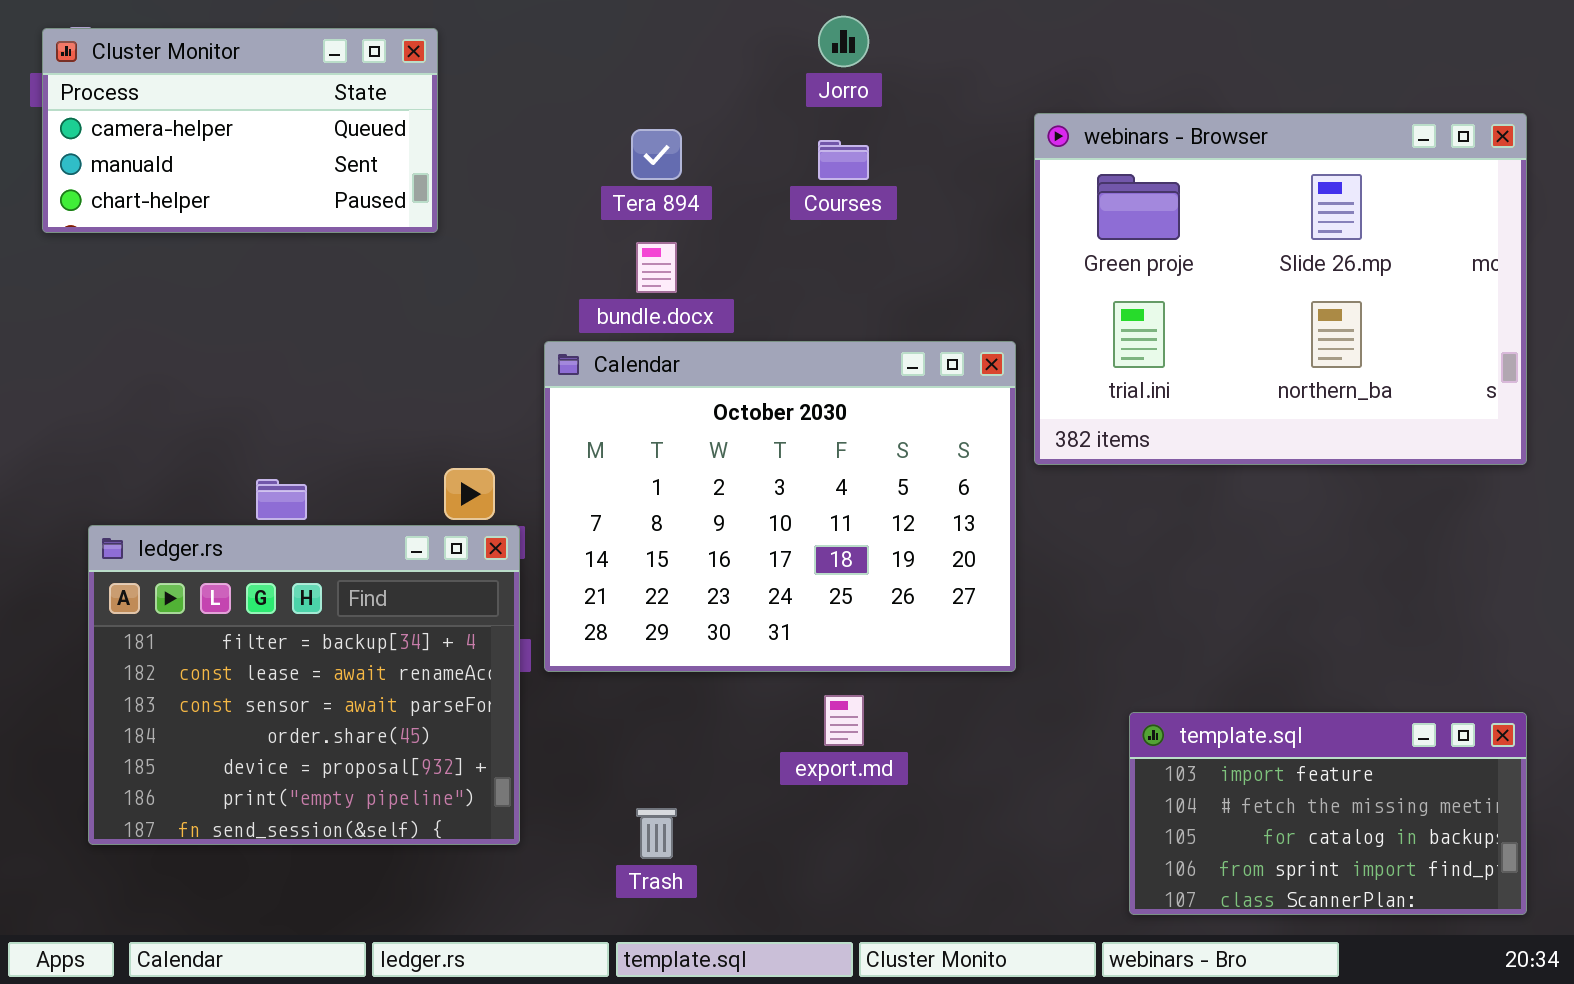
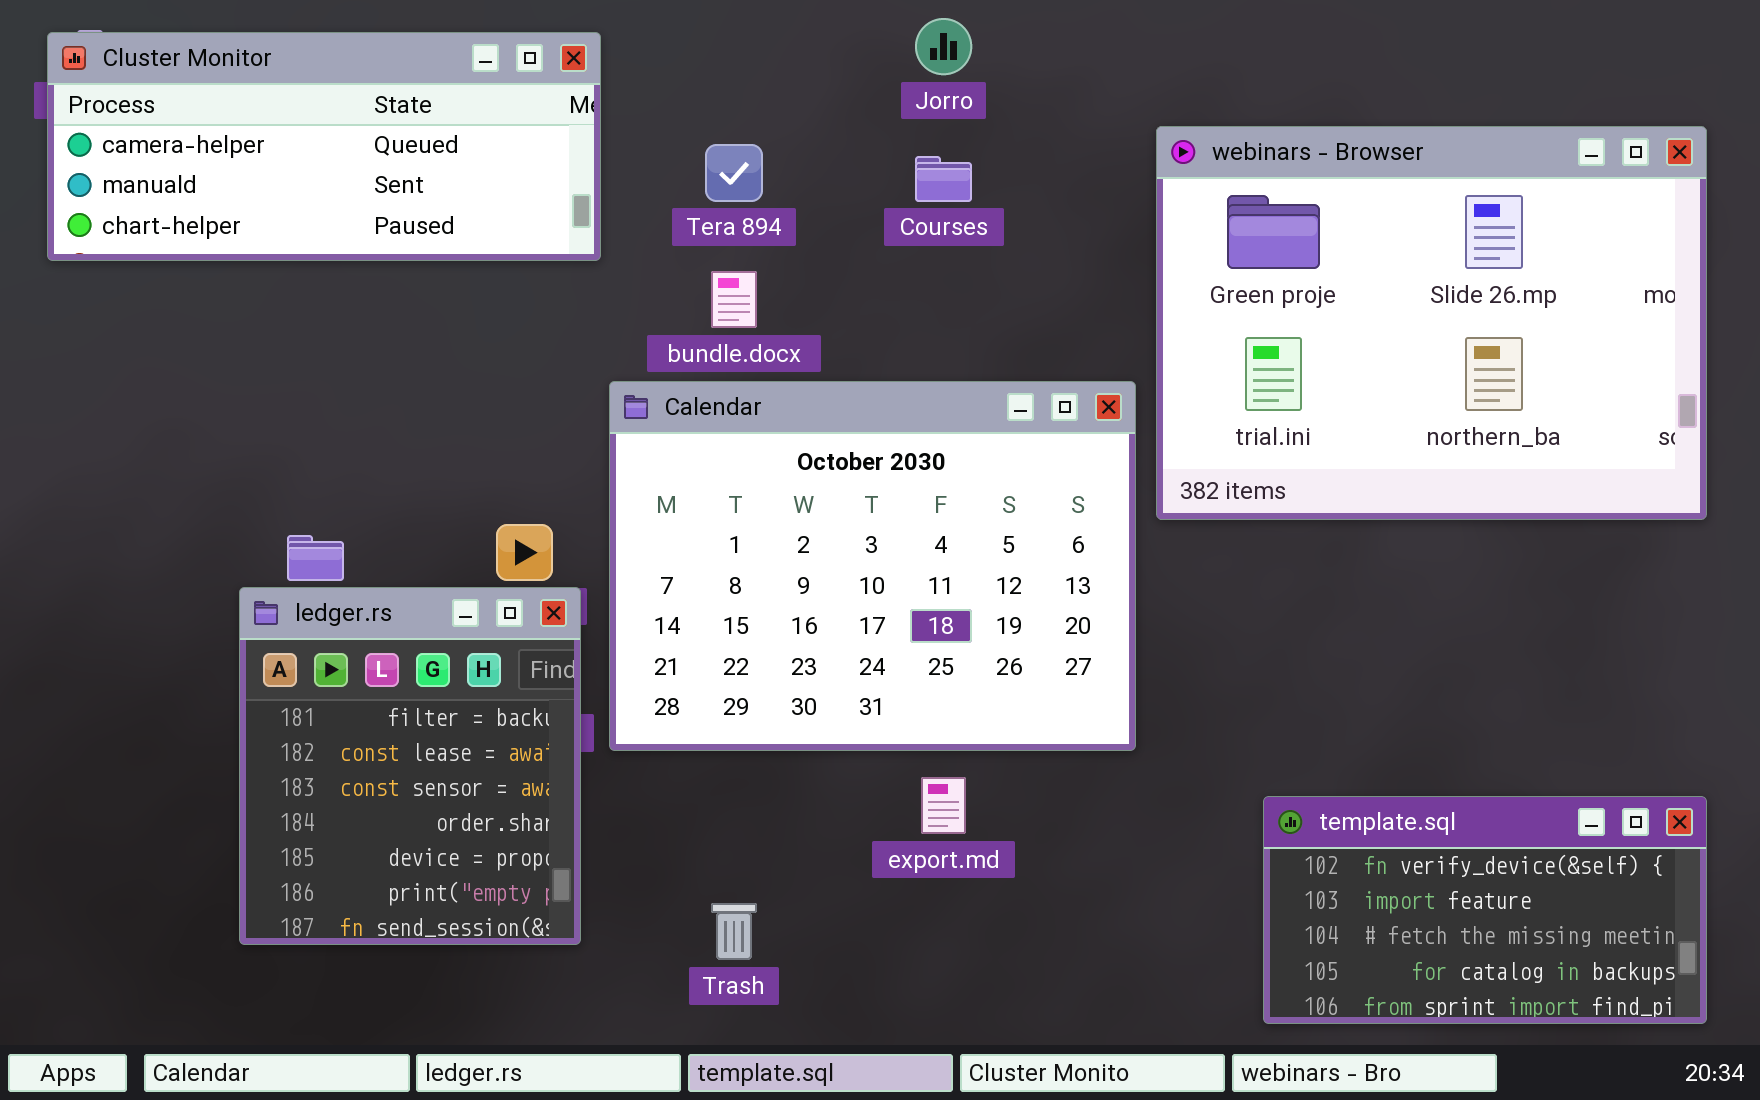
Cluster Monitor: [42,28,438,233] -> [47,32,601,261], resized
ledger.rs: [88,525,520,845] -> [239,587,581,945], resized
template.sql: [1129,712,1527,915] -> [1263,796,1707,1024], scrolled up 1 row

